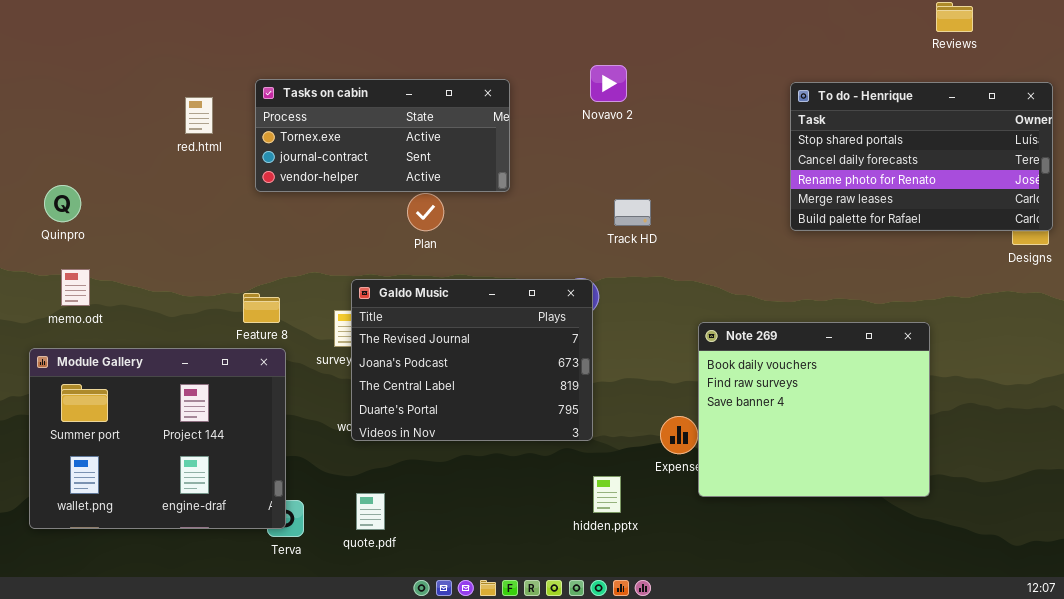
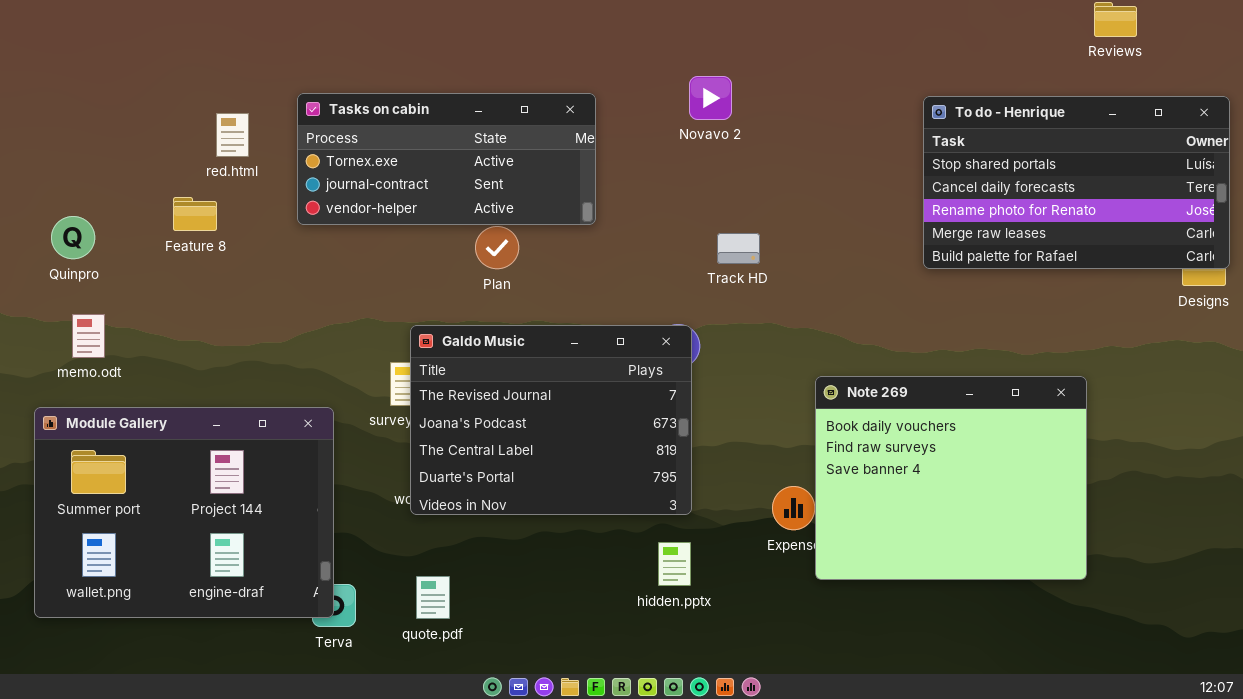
Feature 8: [243,293,280,323] -> [173,197,217,231], moved
hidden.pptx: [593,476,621,513] -> [658,542,691,586], moved

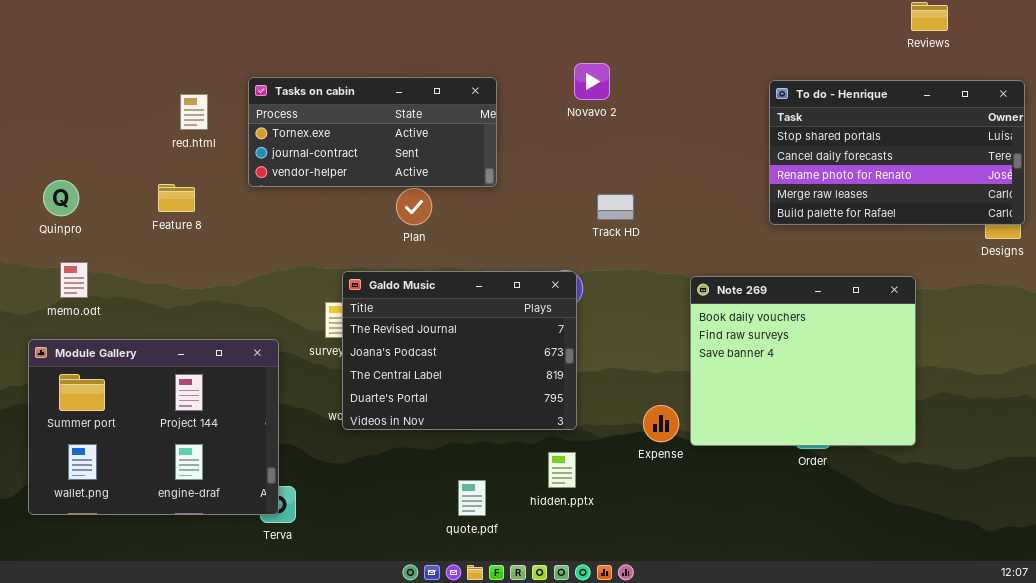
Feature 8: [173,197,217,231] -> [158,184,195,212], moved
Note 269: [815,376,1087,580] -> [690,276,916,446], moved
quote.pdf: [416,576,450,619] -> [458,480,486,516], moved

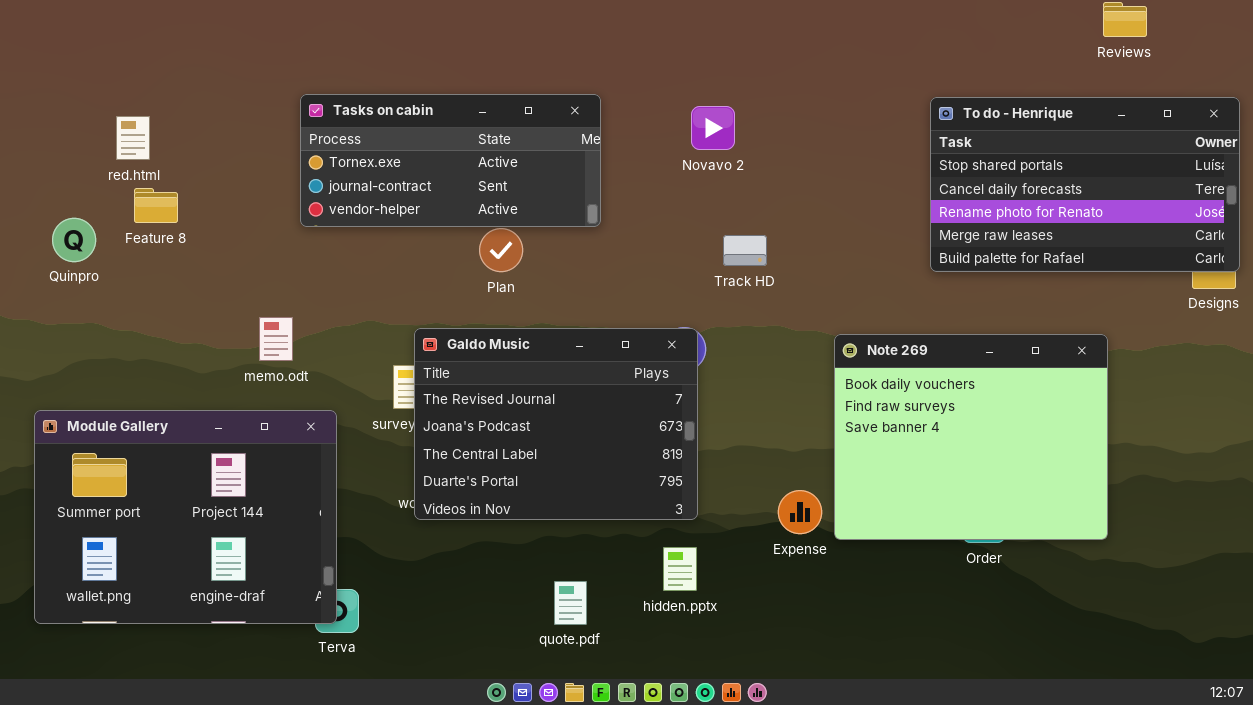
Novavo 2: [574,63,610,100] -> [691,106,735,150], moved
red.html: [180,94,208,130] -> [116,116,150,160], moved
Feature 8: [158,184,195,212] -> [134,188,178,223], moved
memo.odt: [60,262,88,298] -> [259,317,293,361], moved

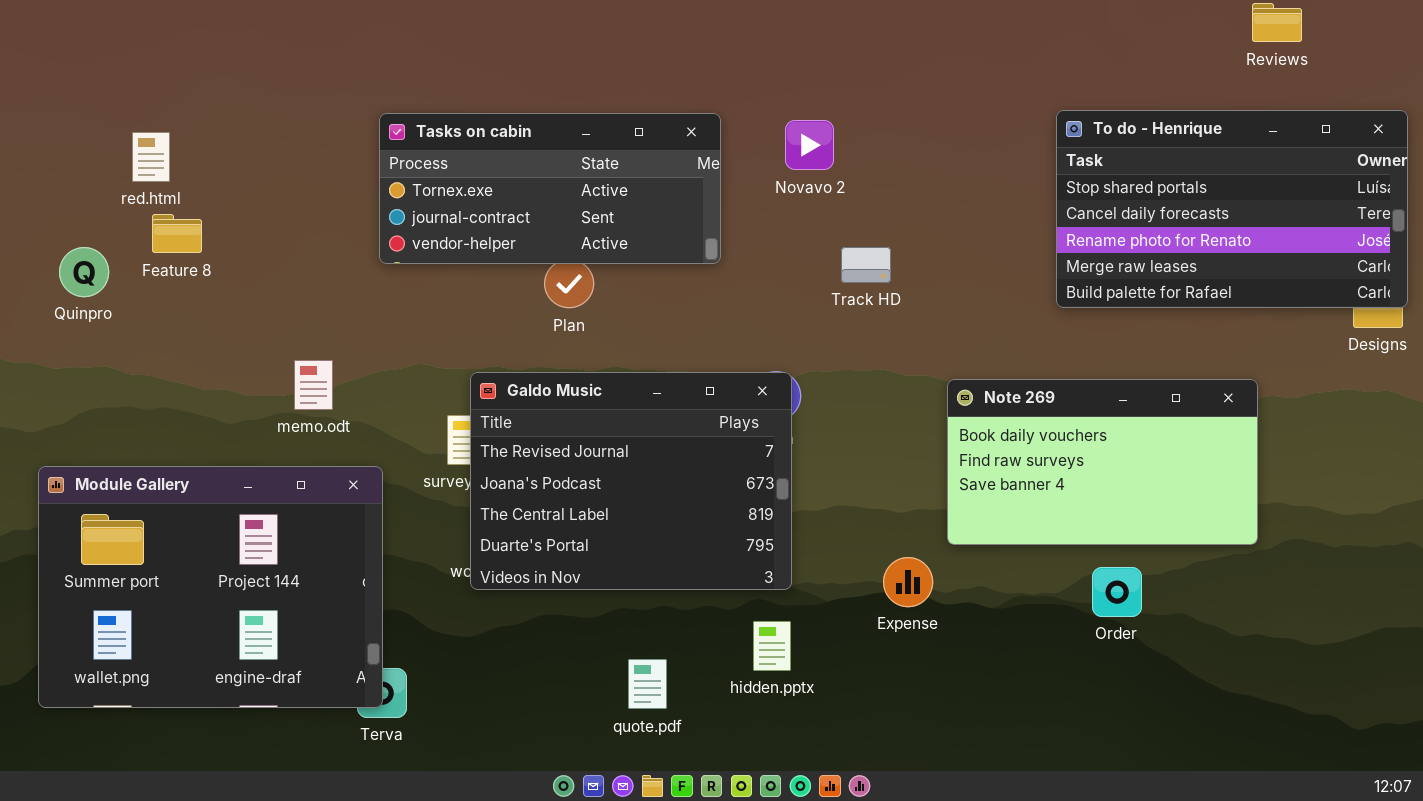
Tasks on cabin: [300,94,601,227] -> [379,113,721,264], moved
Track HD: [723,235,767,266] -> [841,247,891,283], moved
Note 269: [834,334,1108,540] -> [947,379,1258,545], resized

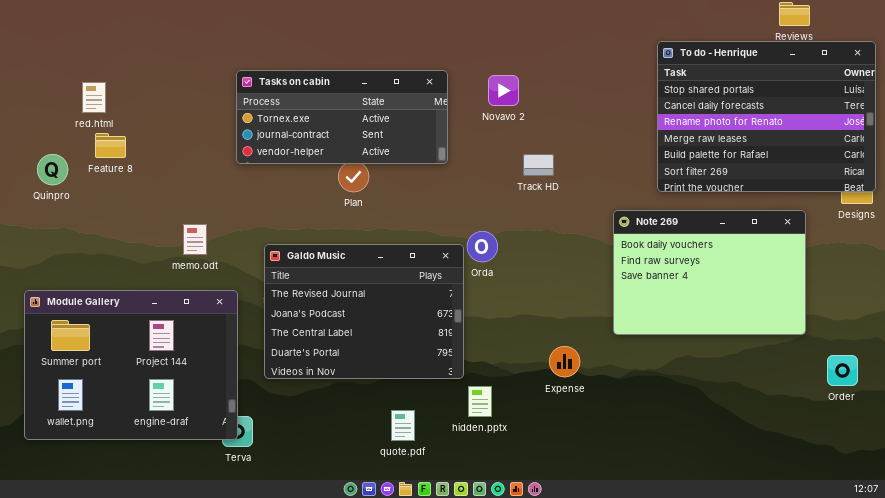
To do - Henrique: [1056,110,1408,308] -> [657,41,876,192], resized
Galdo Music: [470,372,792,590] -> [264,244,464,379], moved
Note 269: [947,379,1258,545] -> [613,210,806,335], moved, resized
Order: [1092,567,1142,617] -> [827,355,858,386], moved

